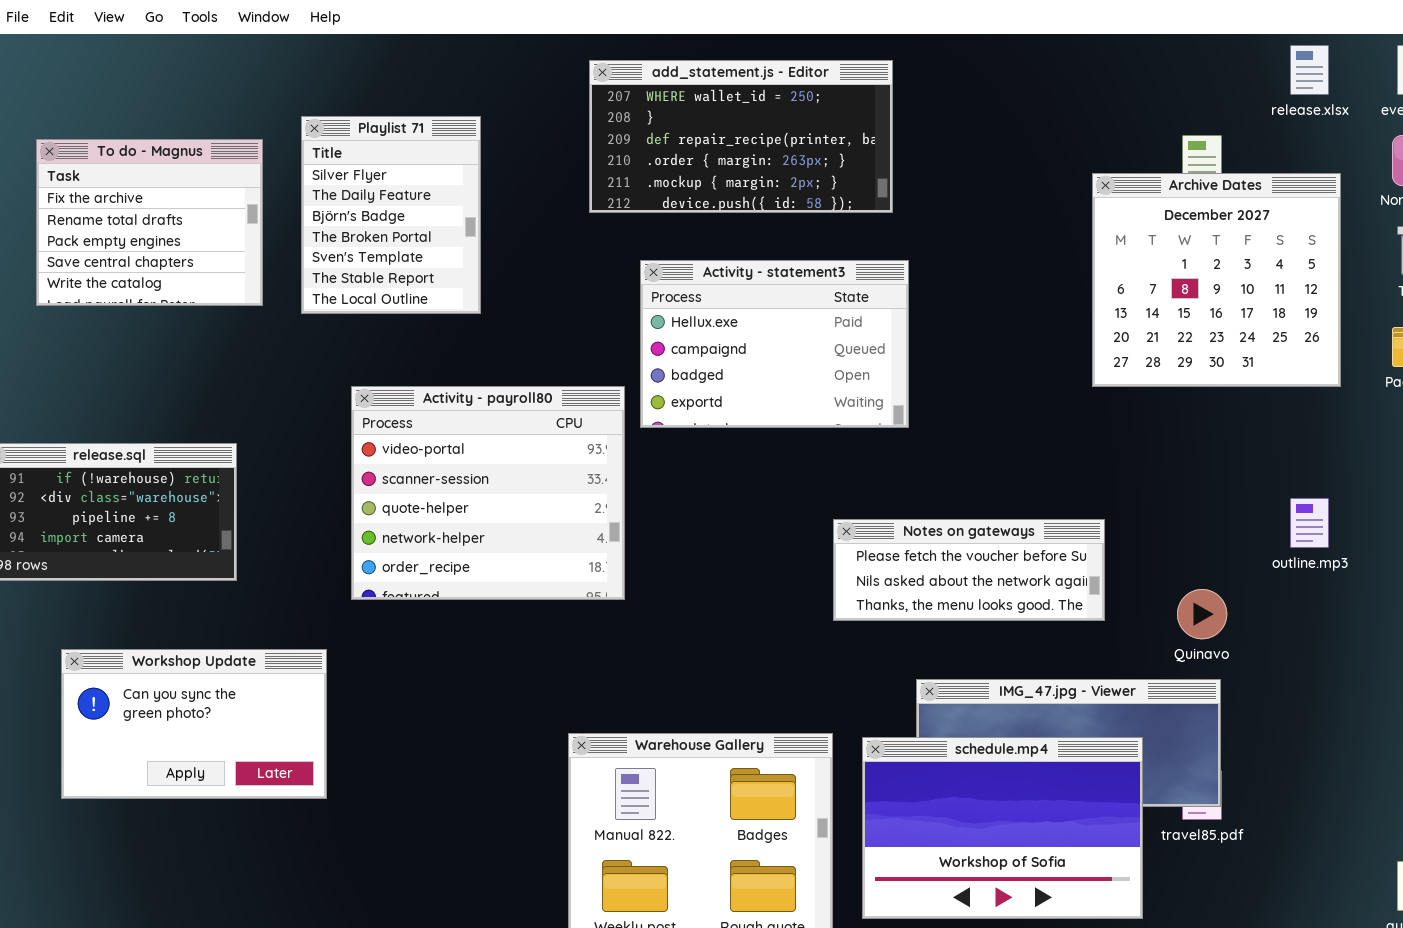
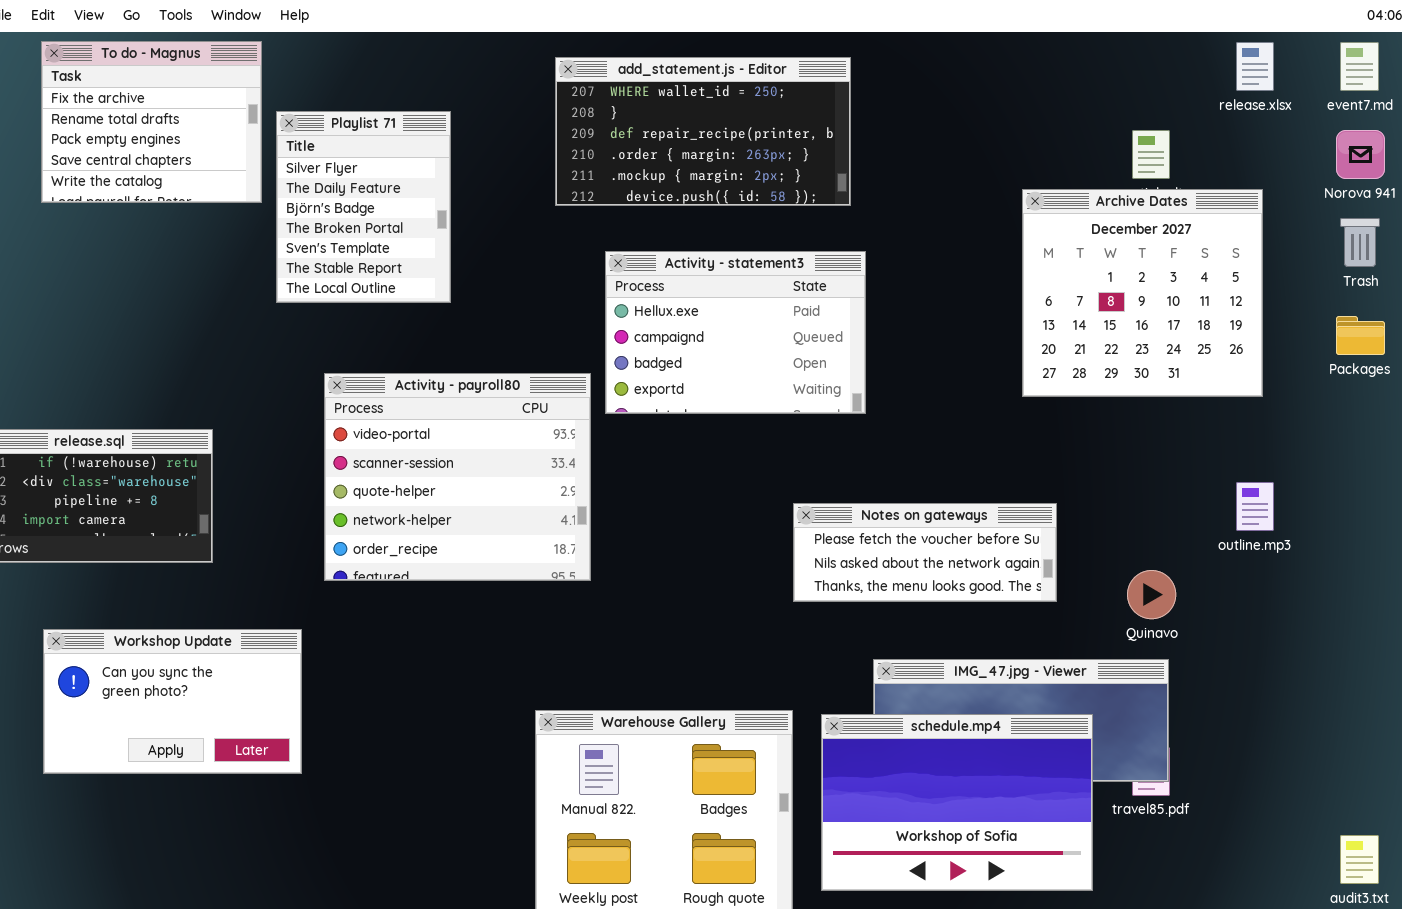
To do - Magnus: [36,139,263,306] -> [41,41,262,203], moved
Archive Dates: [1092,173,1341,387] -> [1022,189,1263,397], moved

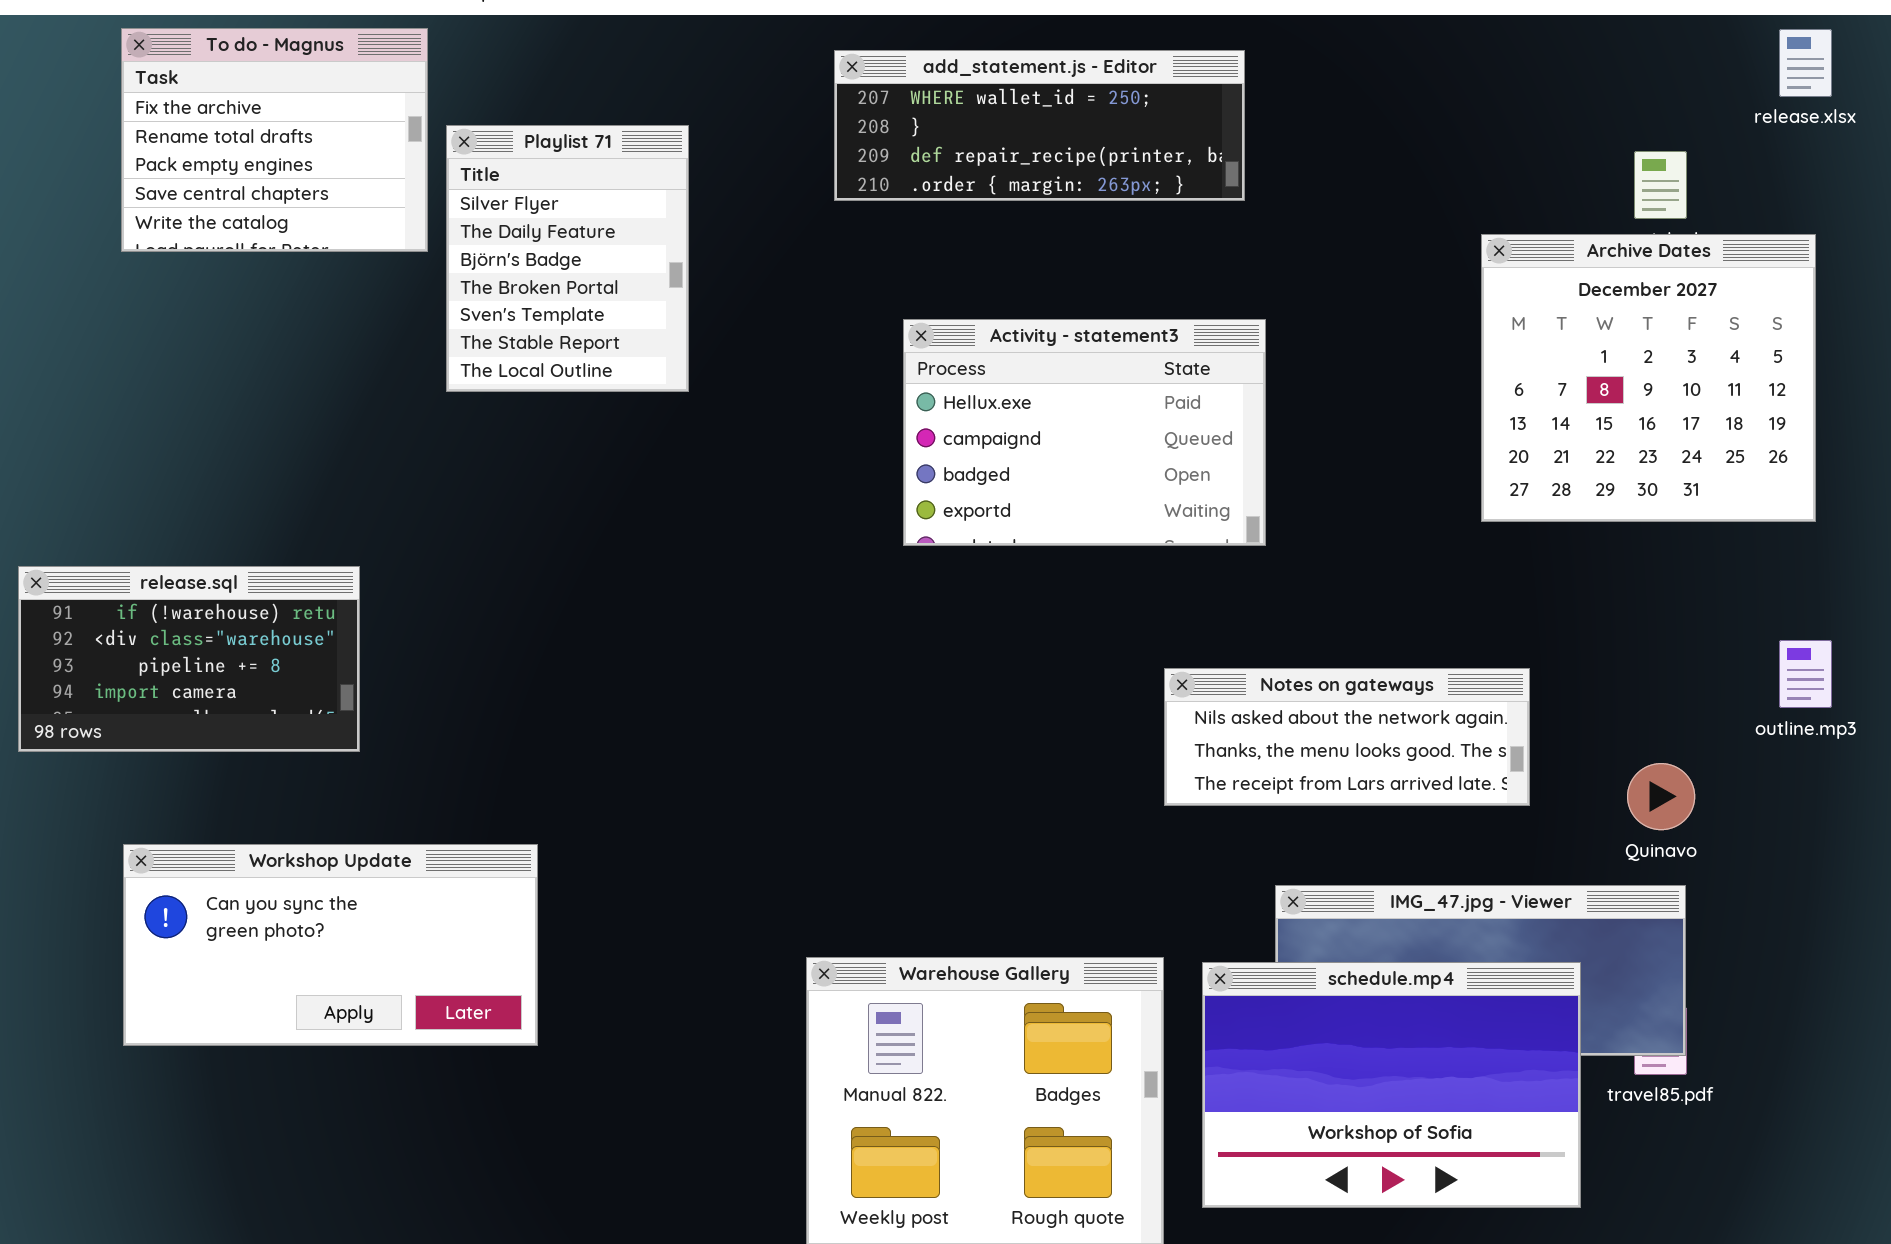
add_statement.js - Editor: [555,57,851,206] -> [834,50,1245,201], resized
Activity - payroll80: [324,373,591,581] -> none, closed
Notes on gateways: [793,503,1057,602] -> [1164,668,1530,806], scrolled down 1 row
Workshop Update: [43,629,302,774] -> [123,844,538,1046], resized

